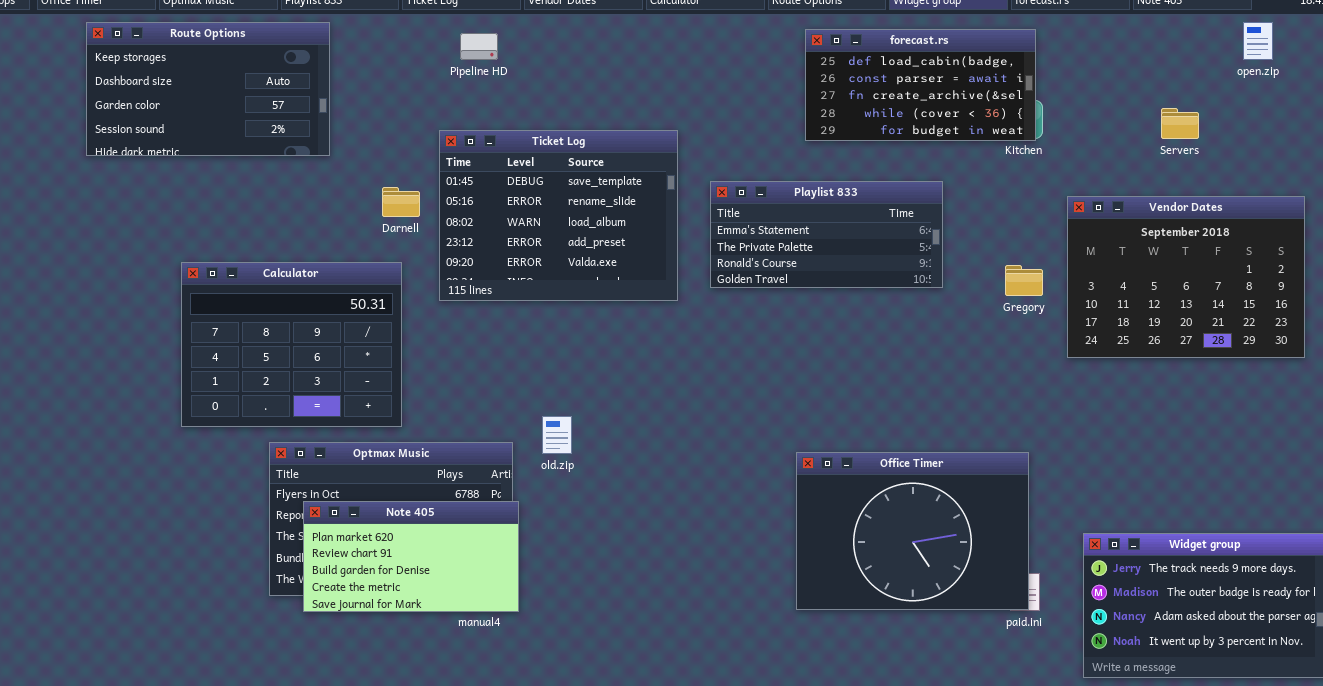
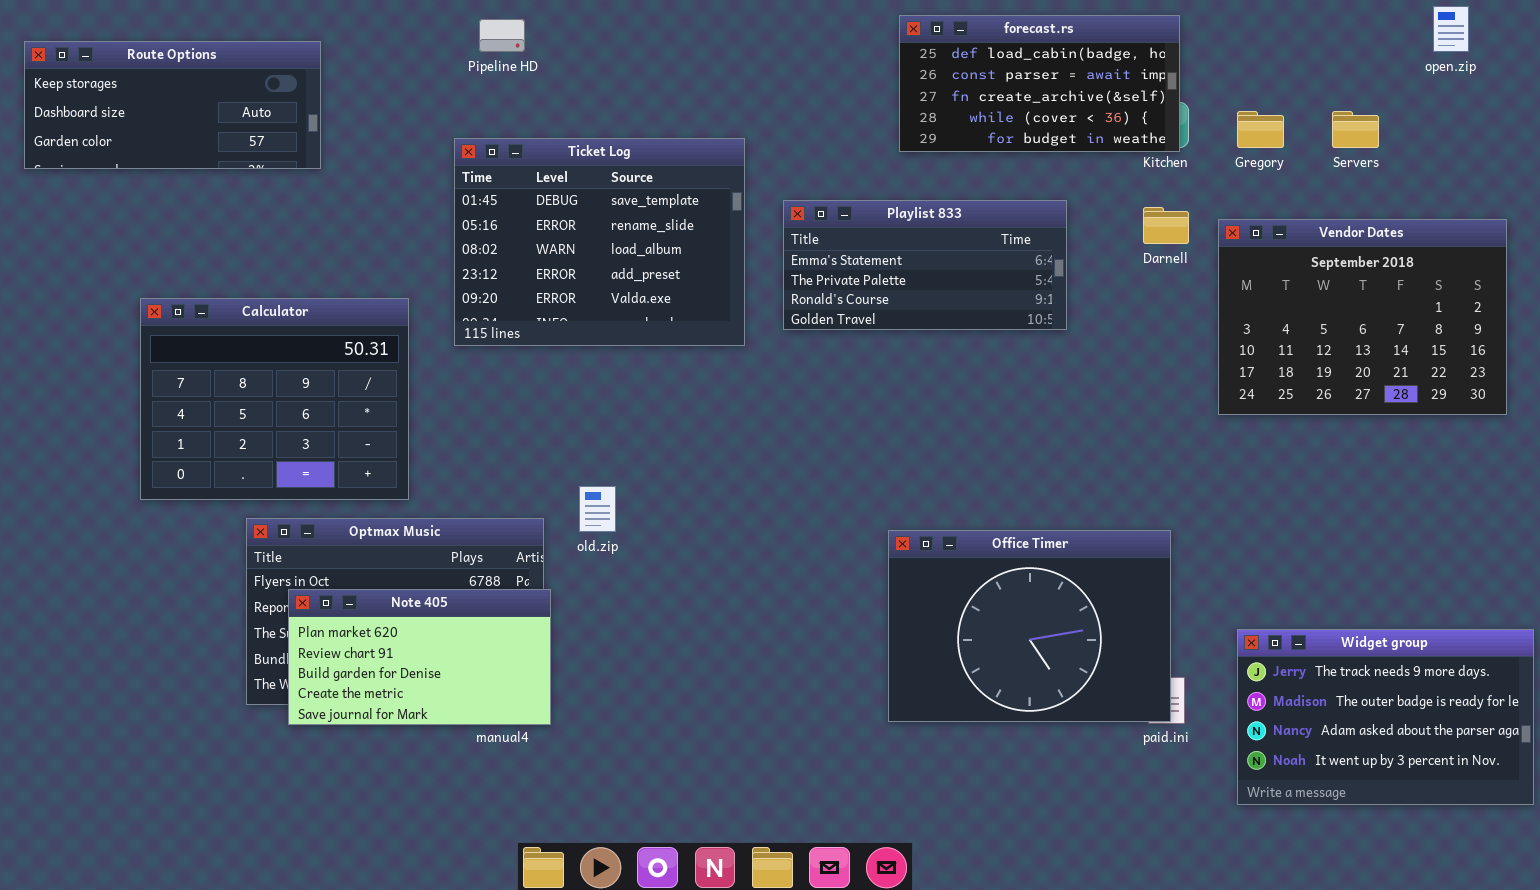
Route Options: [86,22,330,156] -> [24,41,321,169], resized
Darnell: [382,187,420,217] -> [1143,207,1189,244], moved
Gregory: [1005,265,1043,296] -> [1237,111,1284,148], moved

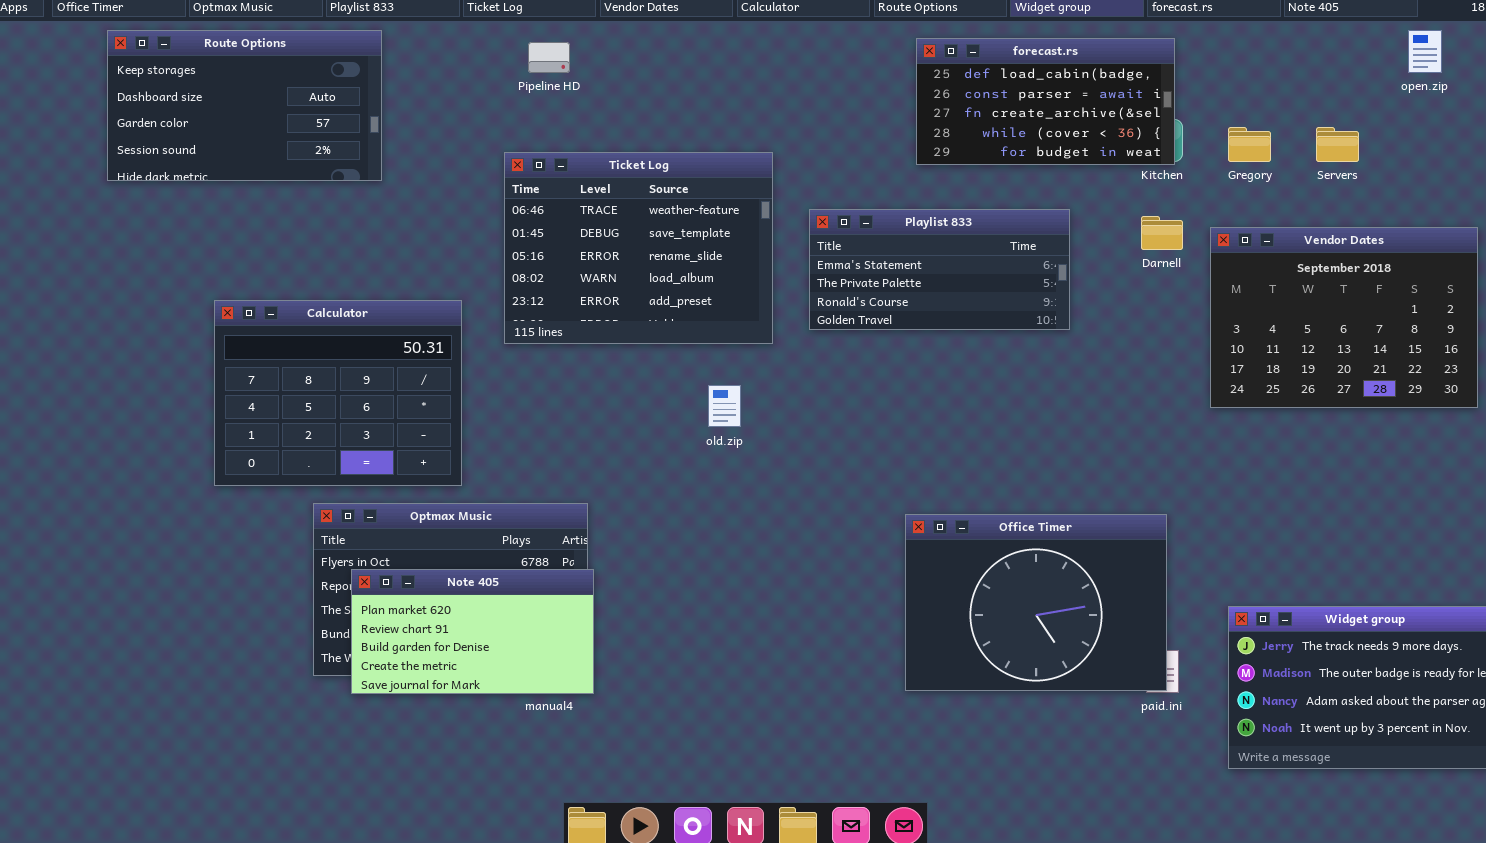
Route Options: [24,41,321,169] -> [107,30,382,181], resized
Ticket Log: [454,138,745,346] -> [504,152,773,344], scrolled up 1 row
old.zip: [579,486,616,532] -> [708,385,741,427], moved

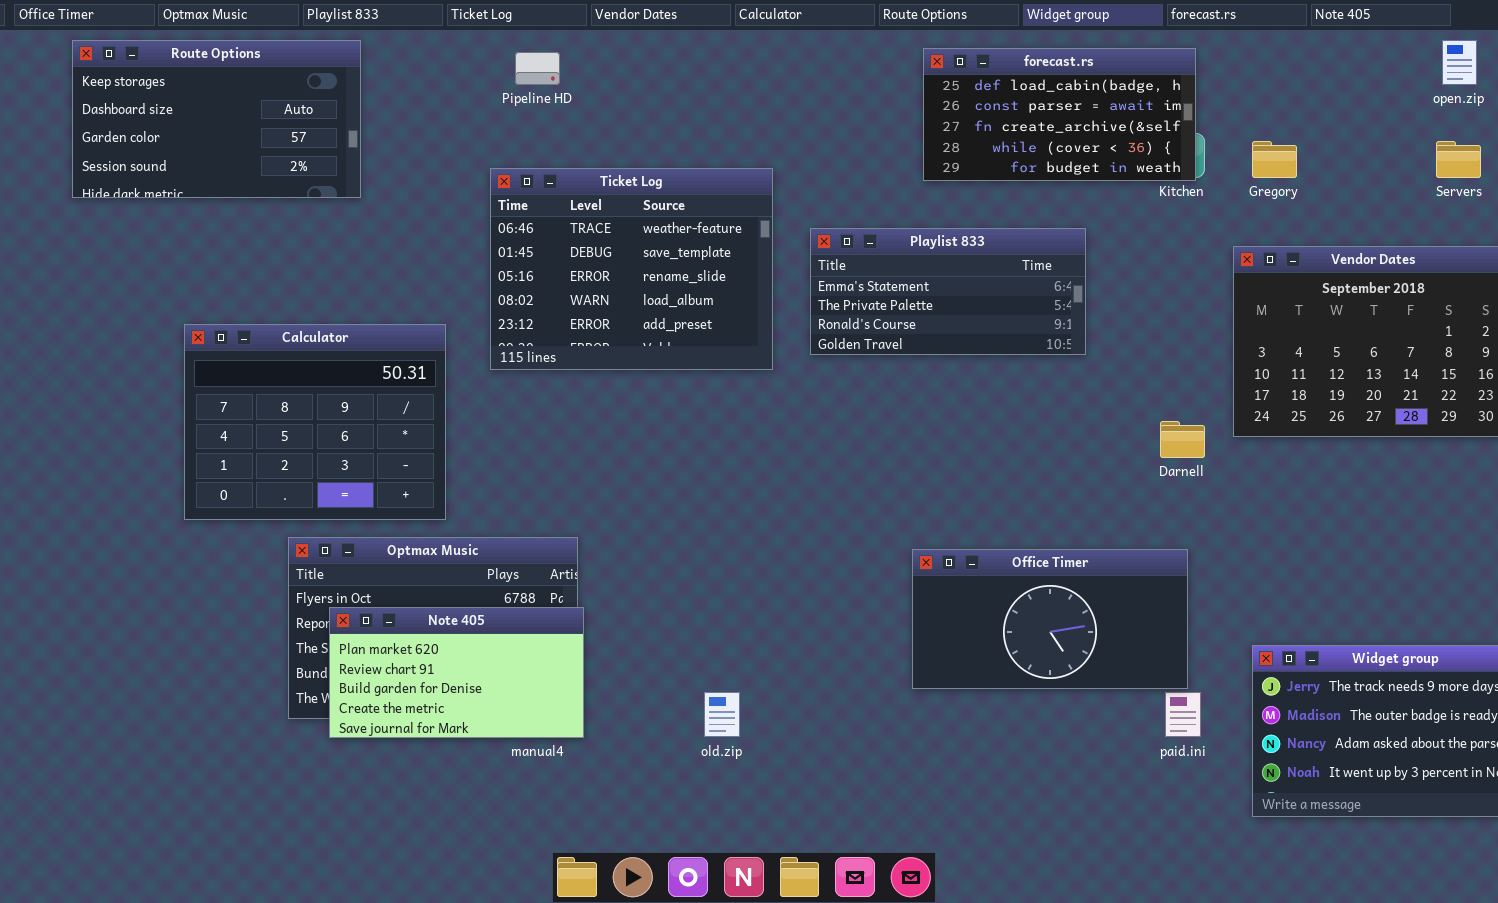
Servers: [1316,127,1359,162] -> [1436,141,1481,178], moved
Darnell: [1141,216,1183,250] -> [1160,421,1205,458], moved
old.zip: [708,385,741,427] -> [704,692,740,737], moved
Office Timer: [905,514,1167,691] -> [912,549,1188,689], resized

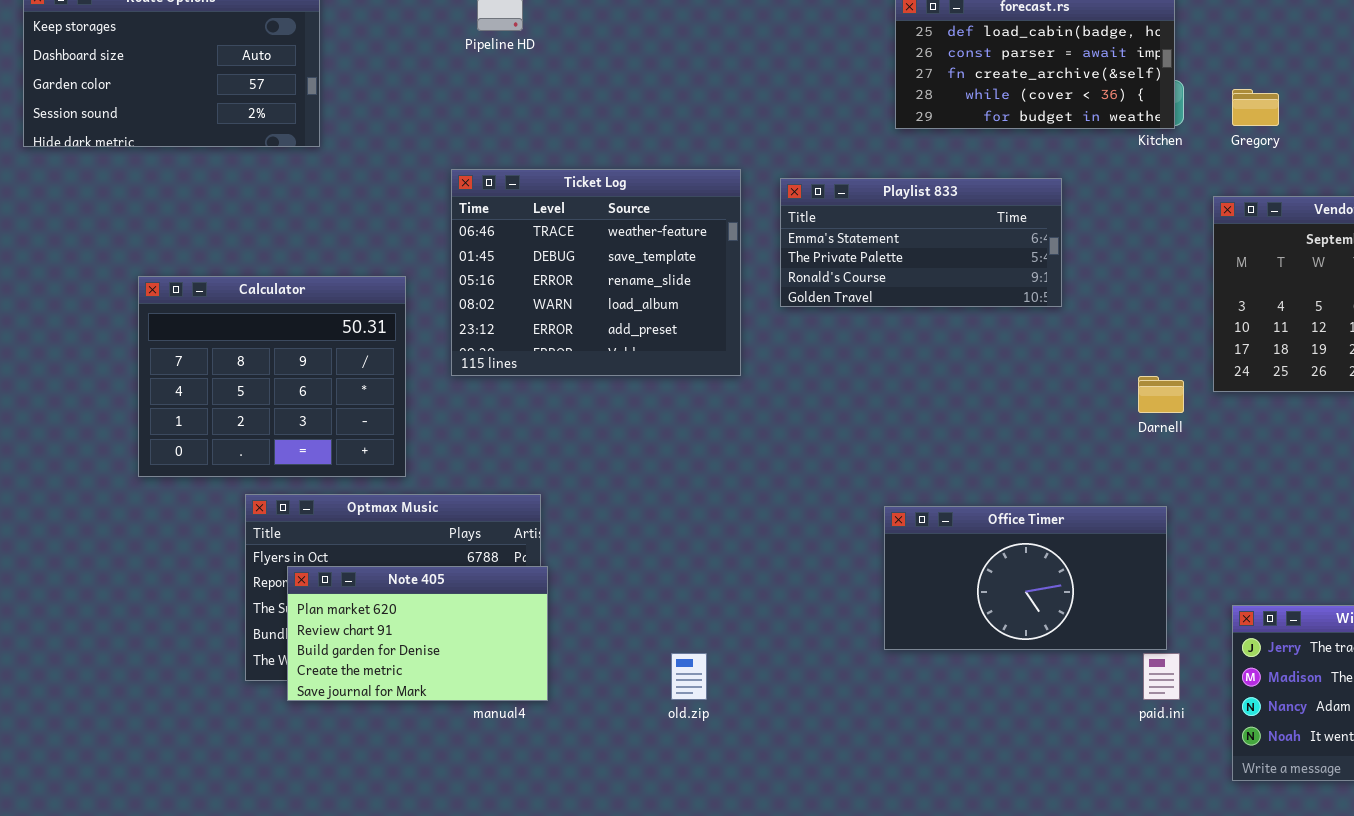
Ticket Log: [490,168,773,370] -> [451,169,741,376], moved

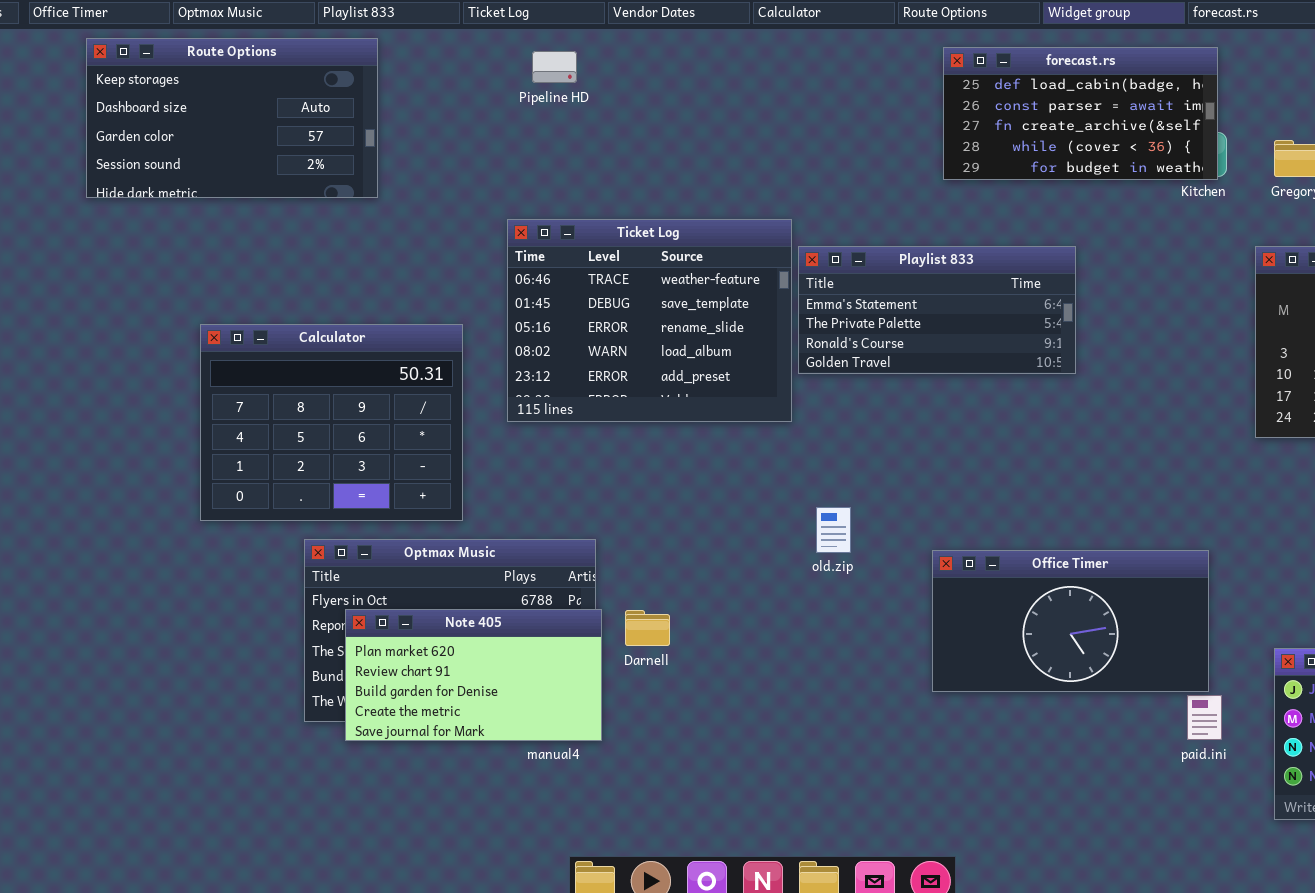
Playlist 833: [780,178,1062,307] -> [798,246,1076,374], moved
Darnell: [1138,376,1184,413] -> [625,610,670,646], moved
old.zip: [671,653,707,700] -> [816,507,851,553], moved

